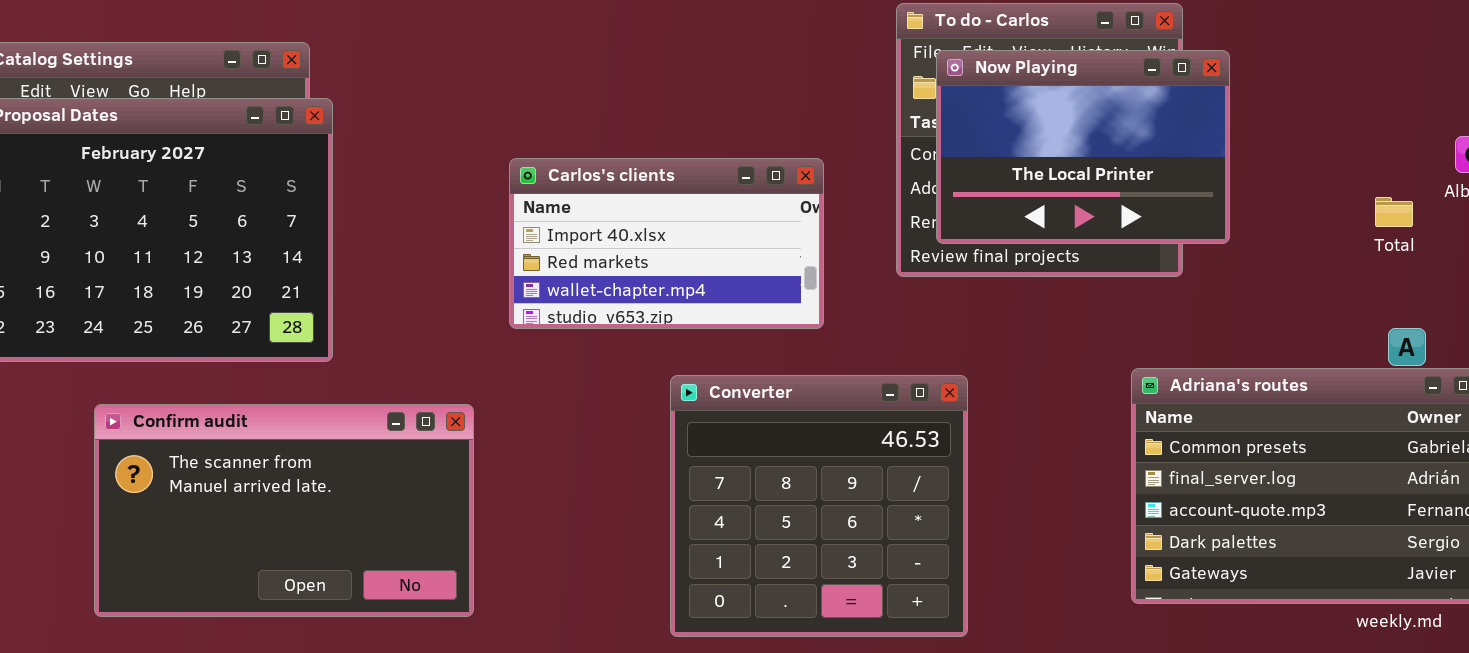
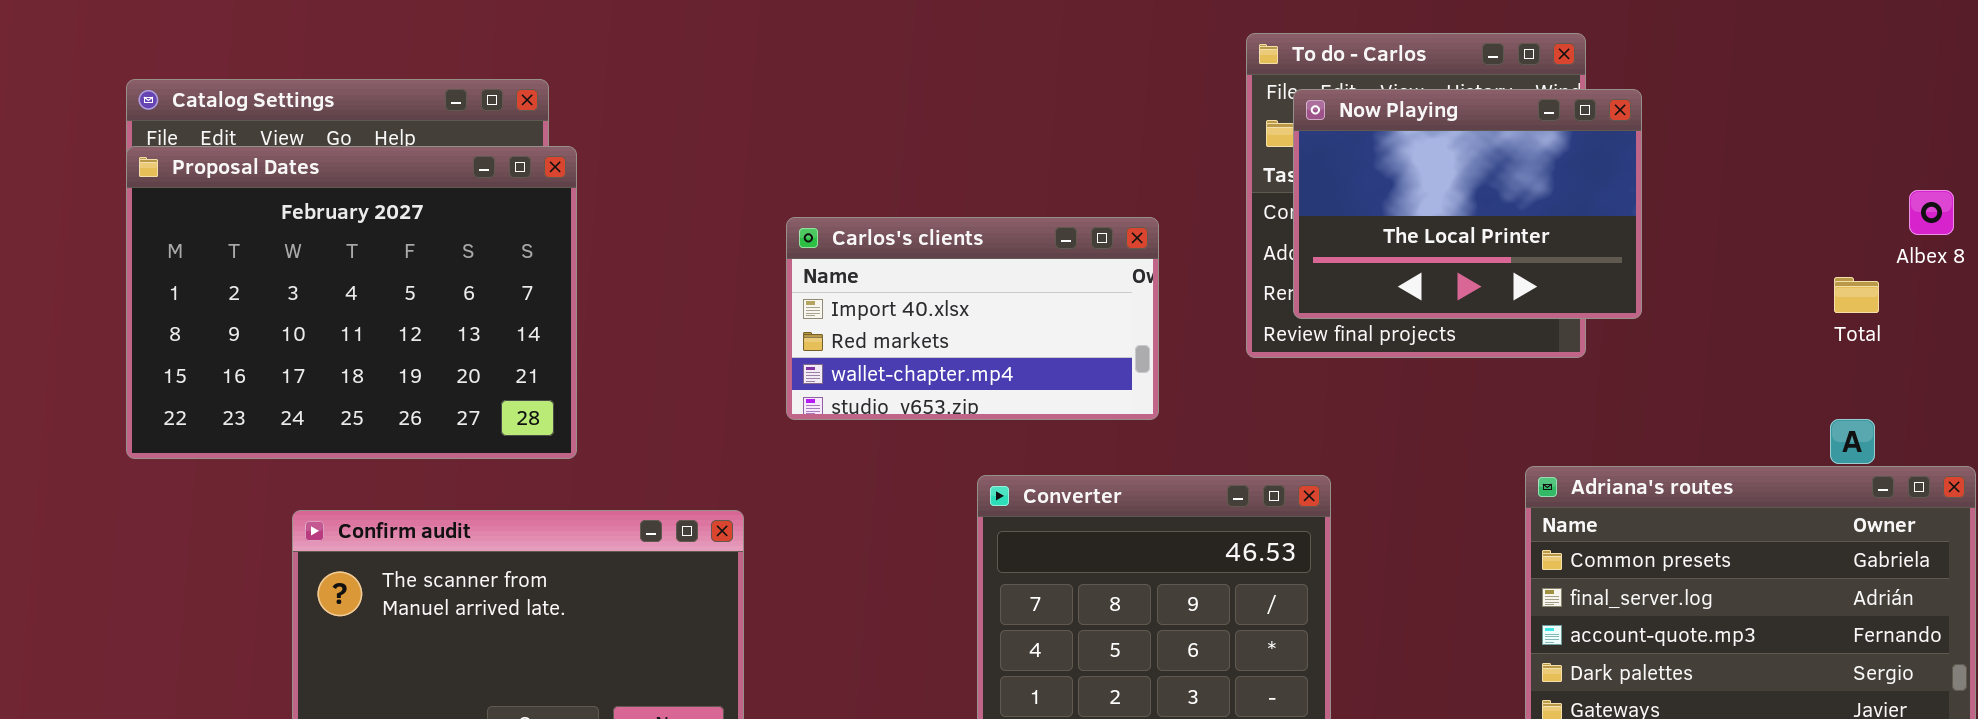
Total: [1375,197,1413,227] -> [1834,277,1879,313], moved

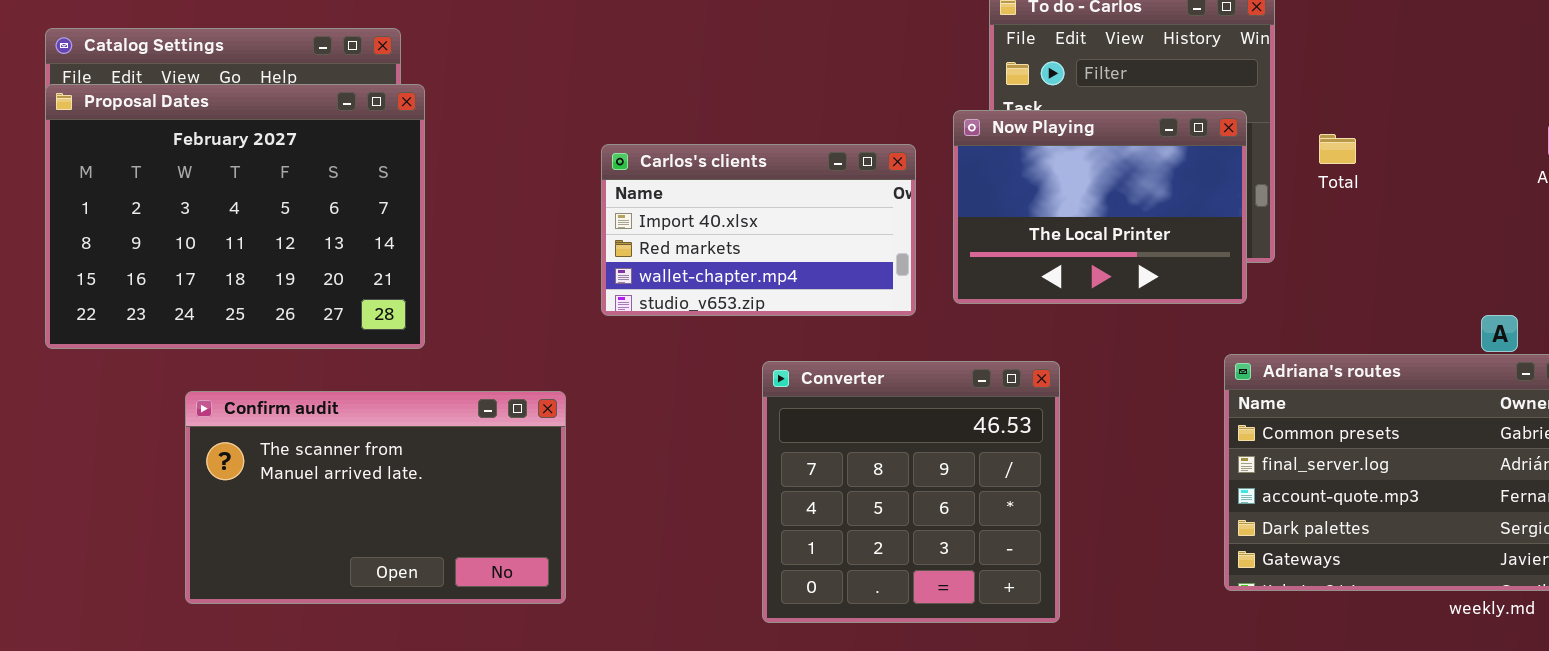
Now Playing: [1293,89,1642,319] -> [953,110,1247,304], moved
Total: [1834,277,1879,313] -> [1319,134,1356,164], moved

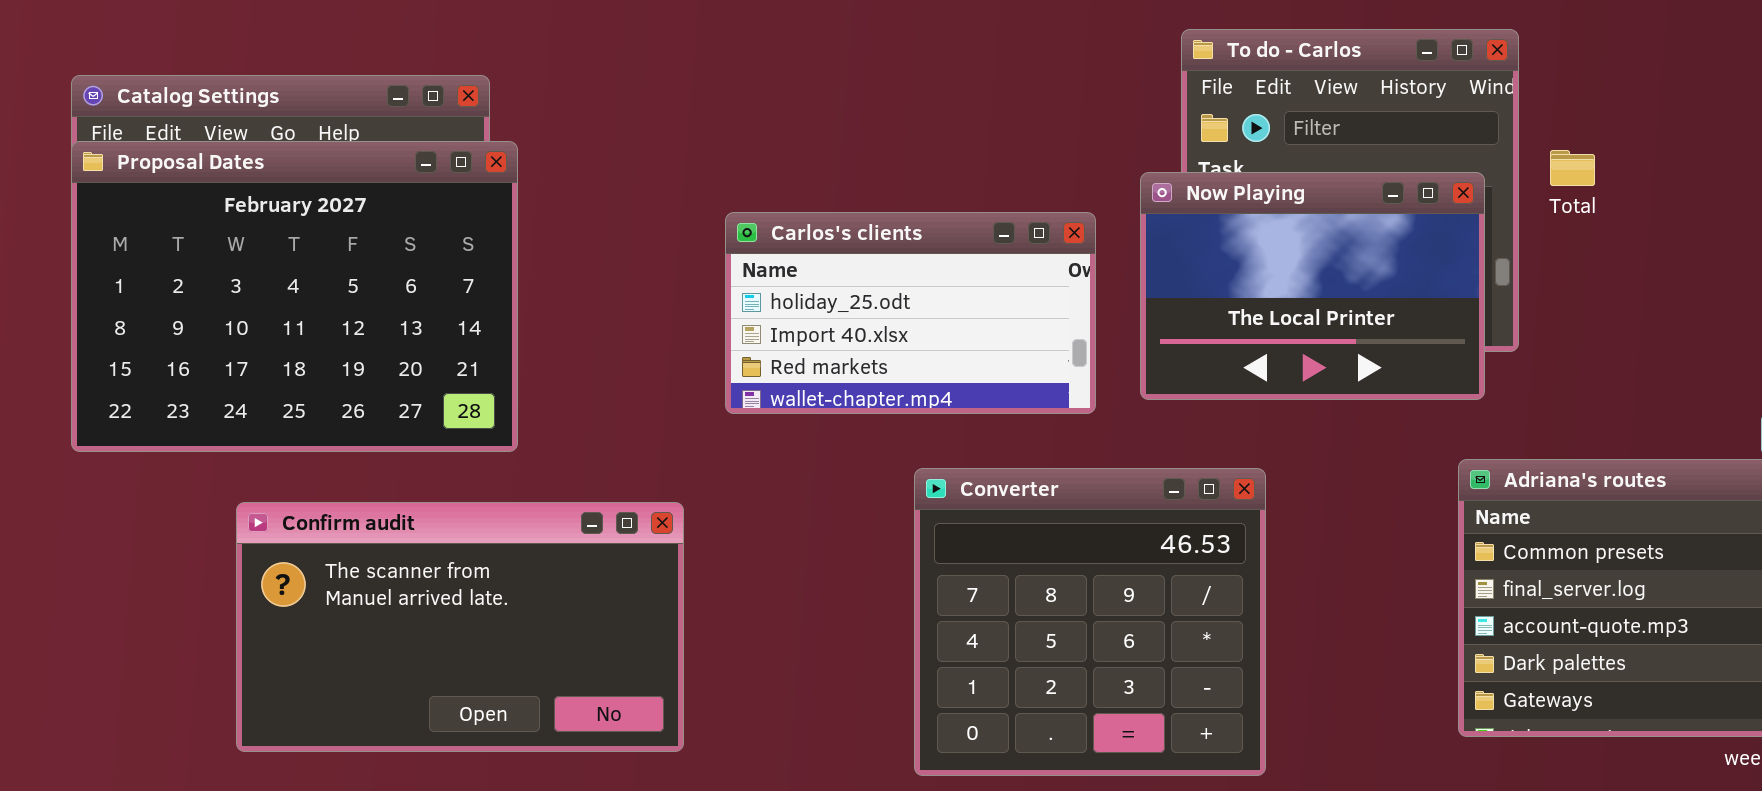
Total: [1319,134,1356,164] -> [1550,150,1595,186], moved
Carlos's clients: [601,144,916,316] -> [725,212,1096,414], scrolled up 1 row

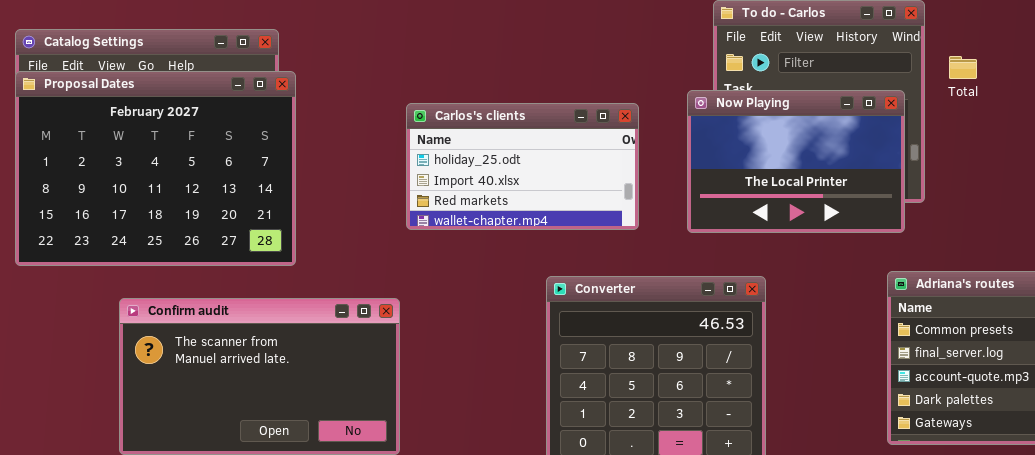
Total: [1550,150,1595,186] -> [949,56,977,79], moved
Carlos's clients: [725,212,1096,414] -> [406,103,639,230], moved

